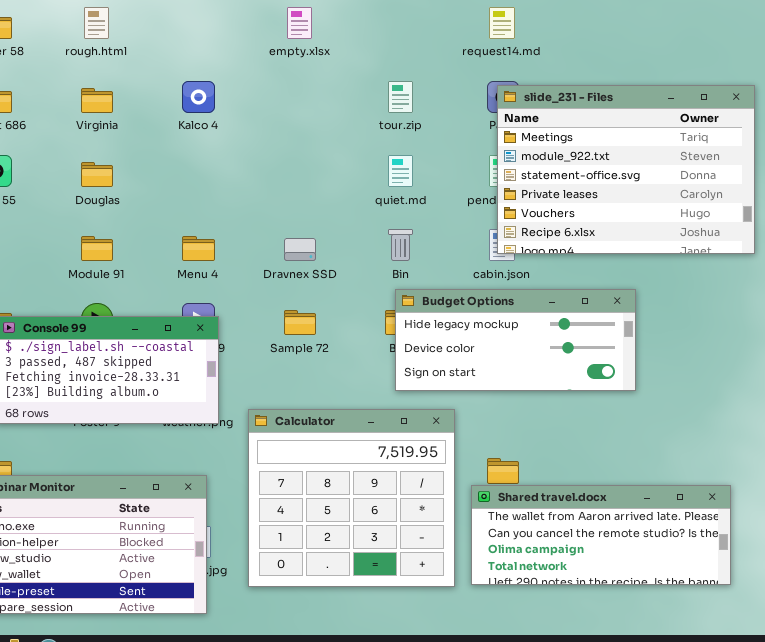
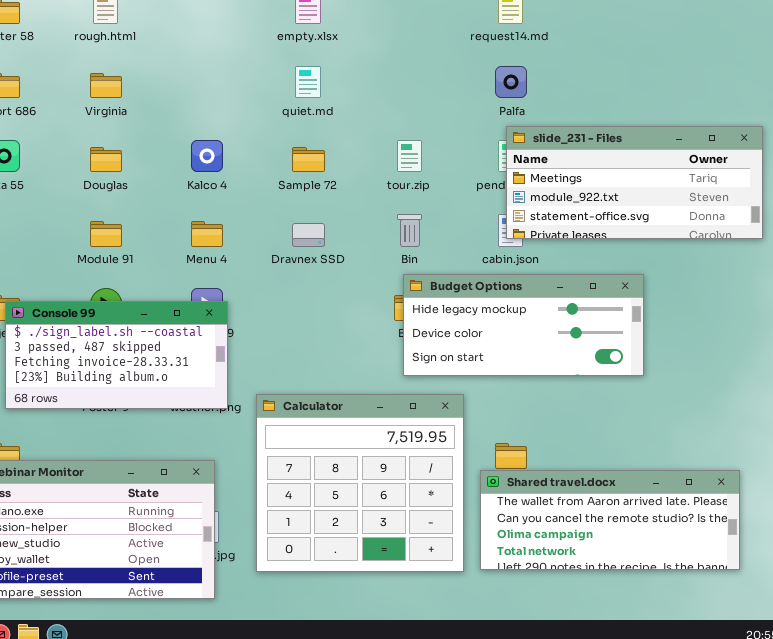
Kalco 4: [182,81,215,113] -> [191,140,223,172], moved
tour.zip: [388,81,413,113] -> [397,140,422,172], moved
slide_231 - Files: [497,85,755,254] -> [506,126,763,239], resized
quiet.md: [388,155,413,187] -> [295,66,321,98], moved
Sample 72: [284,310,316,335] -> [292,147,325,172], moved

